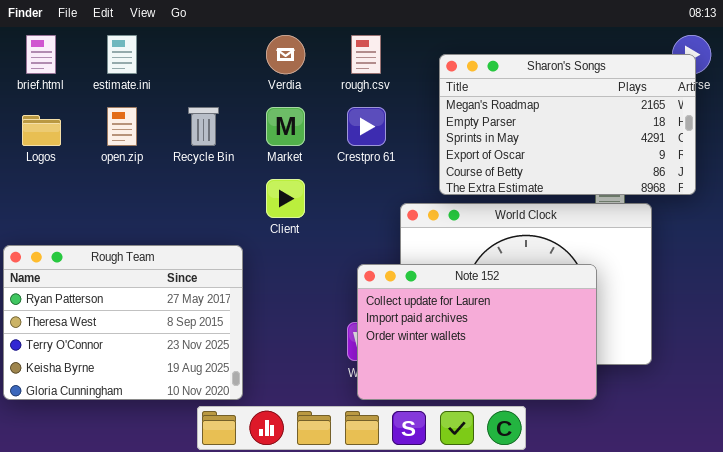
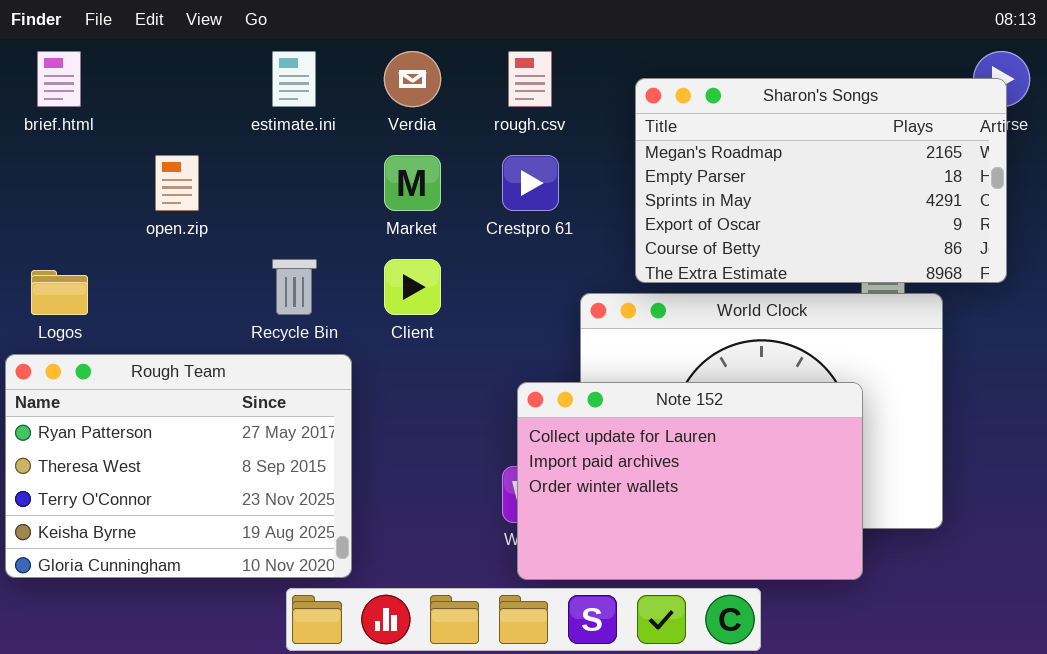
estimate.ini: [107,35,137,74] -> [272,51,316,107], moved
Recycle Bin: [188,107,219,146] -> [272,259,317,315], moved
Logos: [22,115,61,146] -> [31,270,88,315], moved

